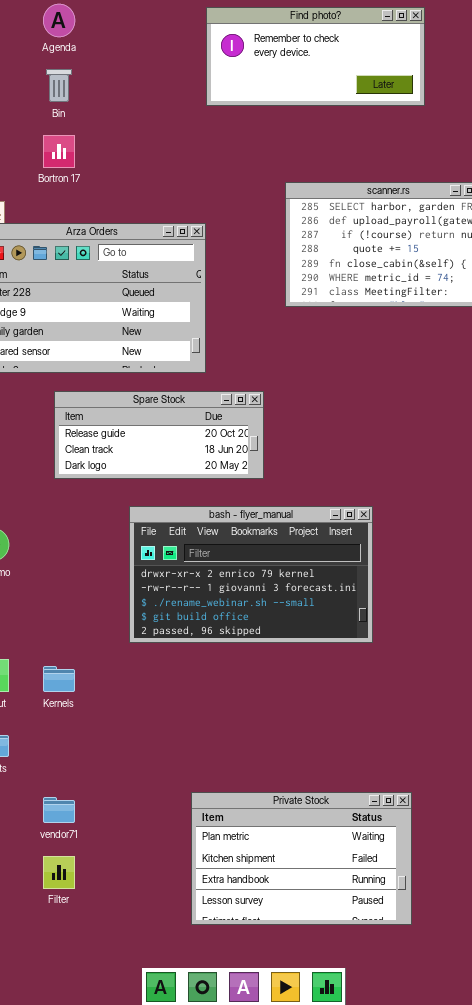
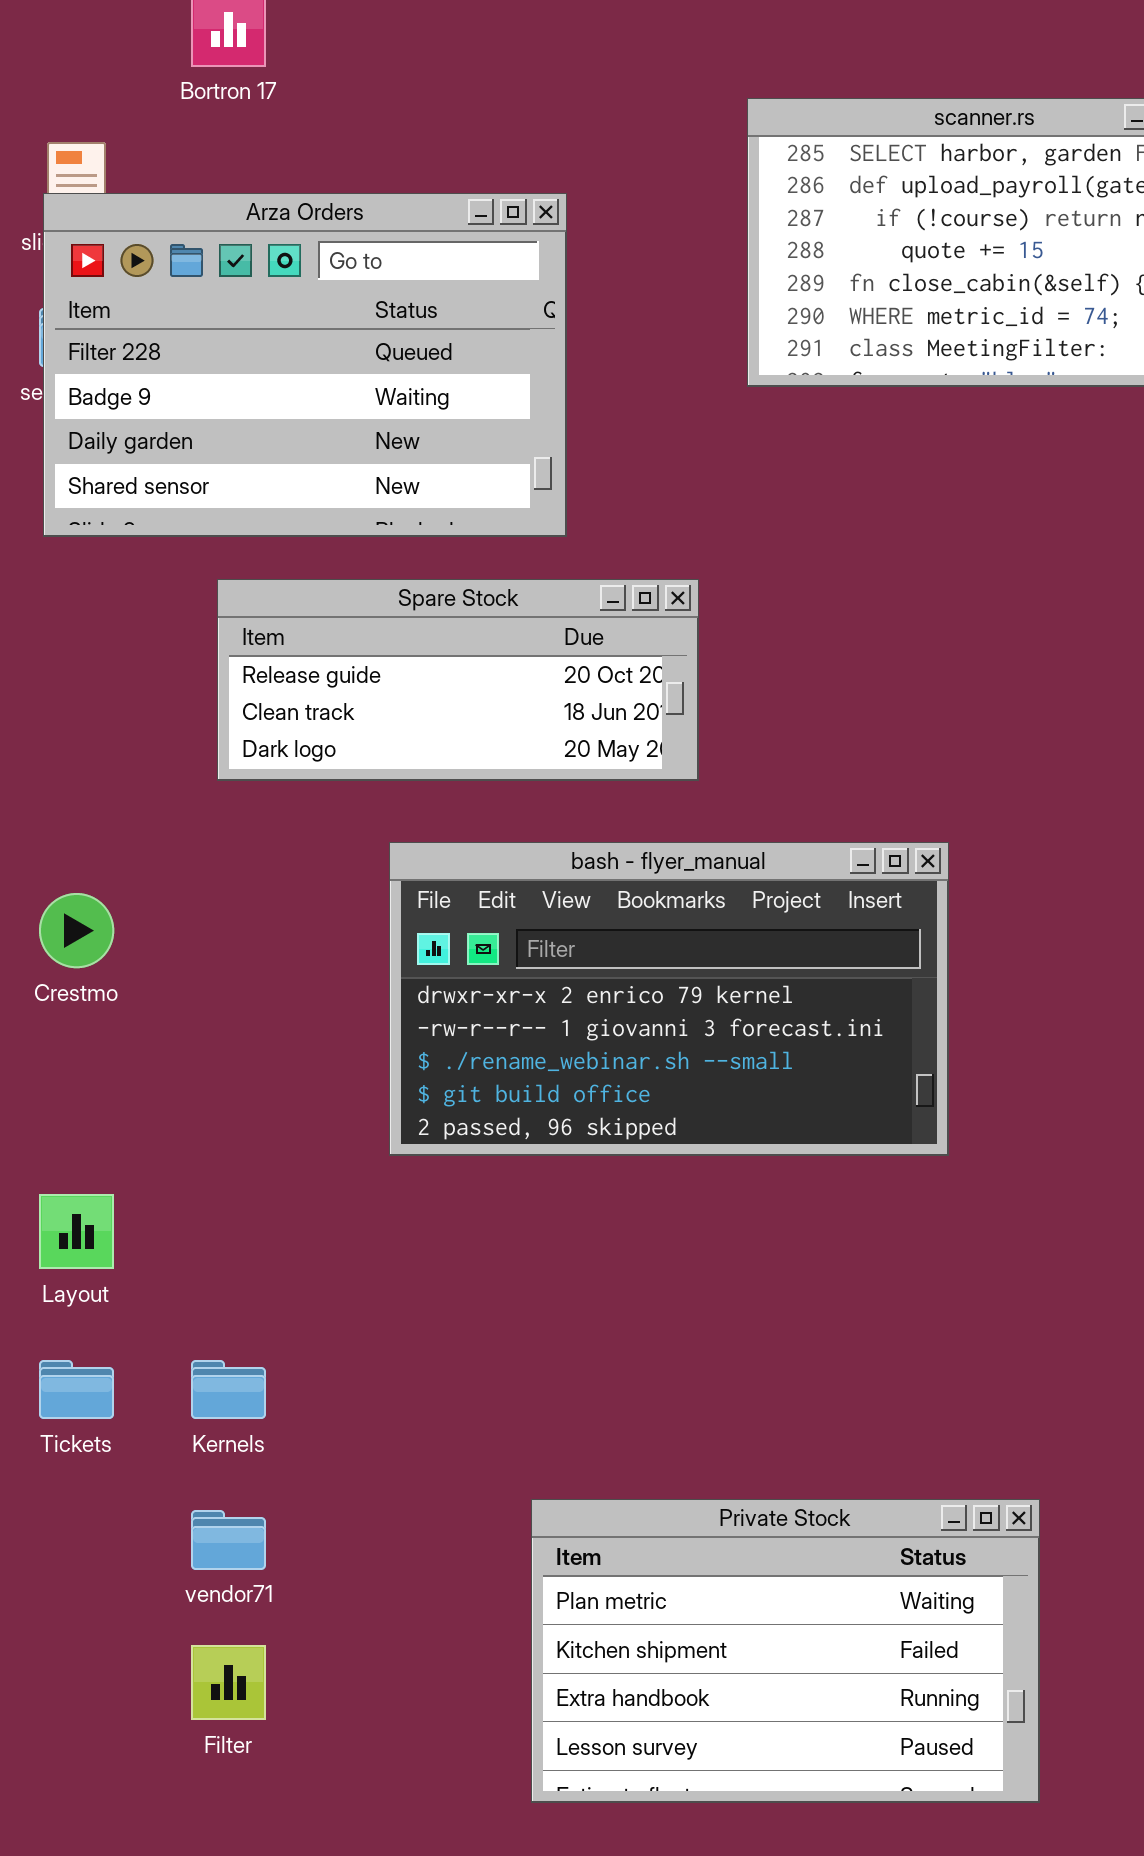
Kernels: [43,666,75,692] -> [191,1360,266,1419], moved

